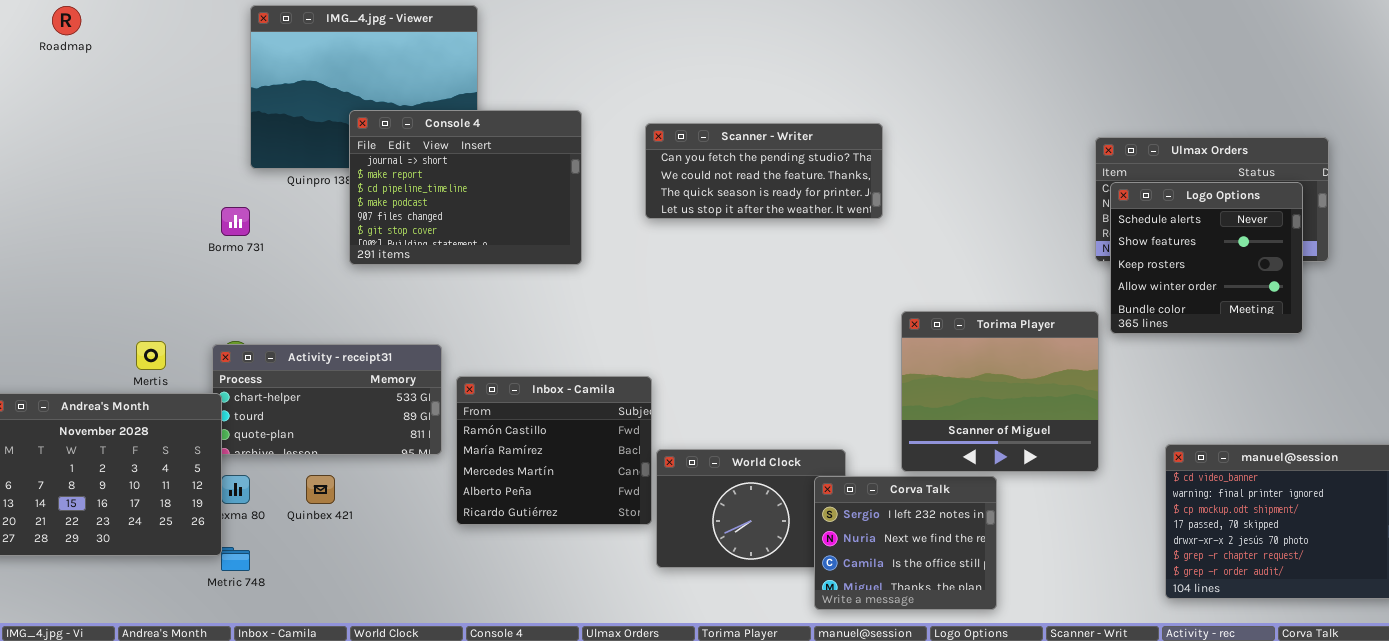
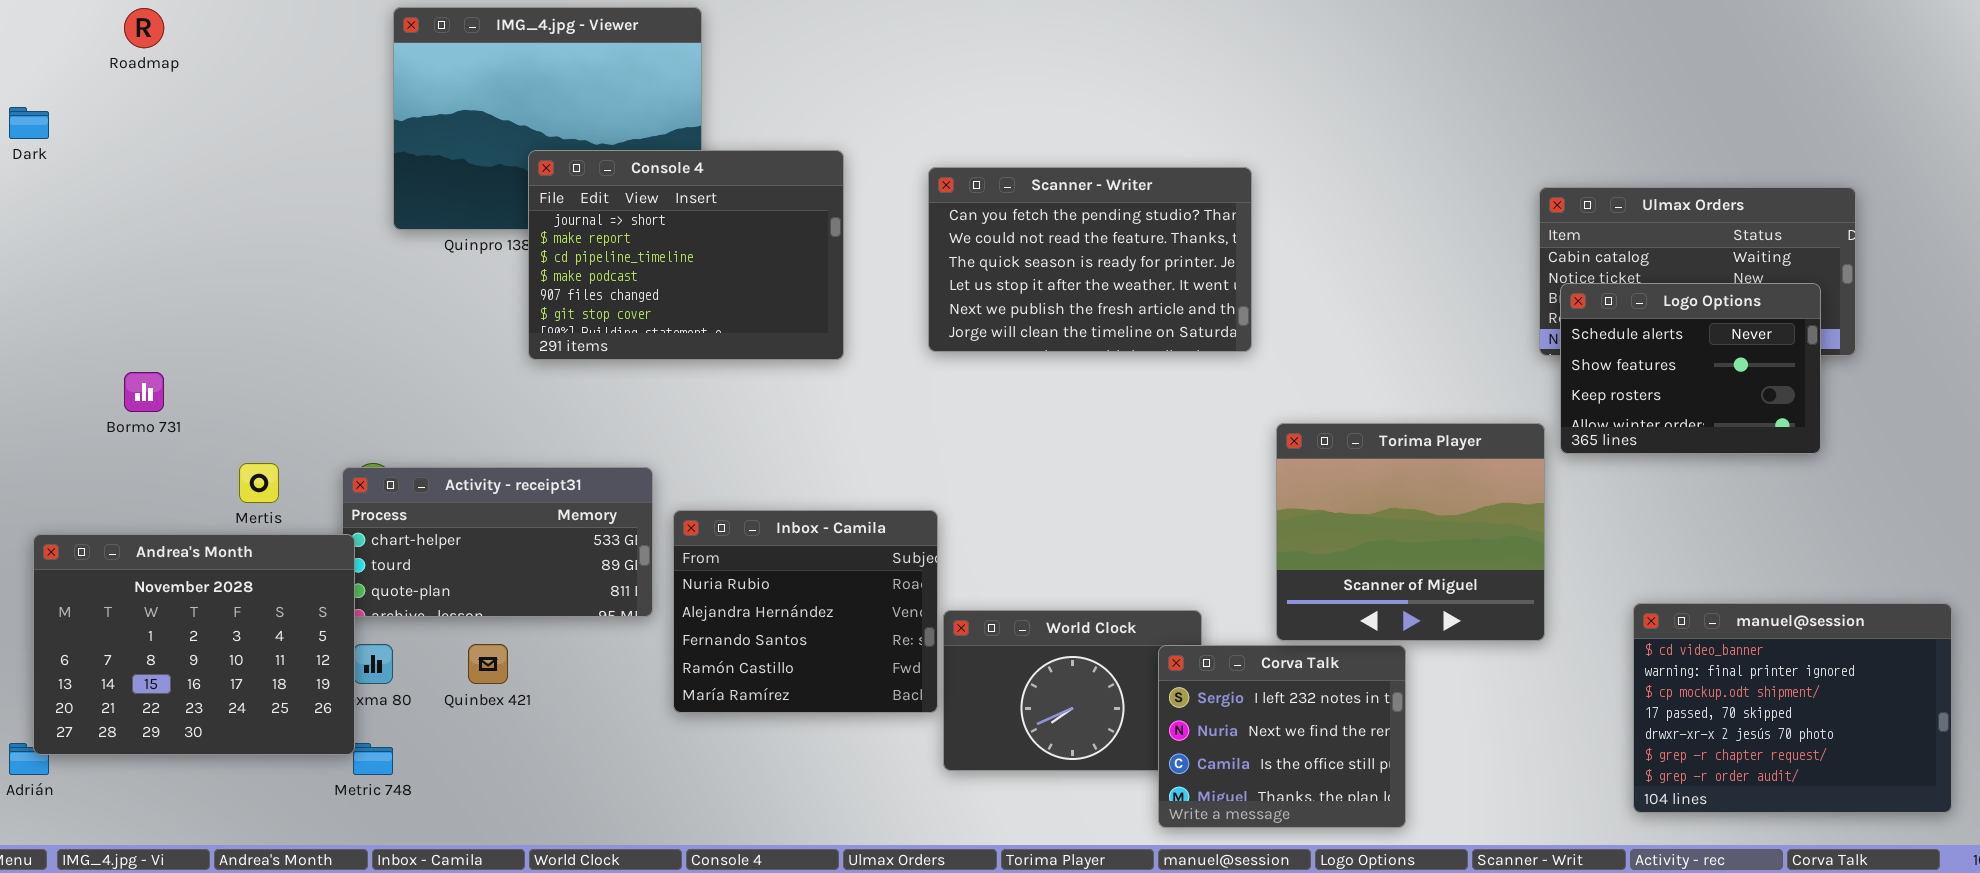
Scanner - Writer: [645,123,883,219] -> [928,167,1252,352], resized
Logo Options: [1110,182,1303,334] -> [1560,283,1821,454], resized
Bormo 731: [221,207,250,236] -> [124,372,164,412], moved
Inbox - Camila: [456,376,652,525] -> [673,510,938,713], scrolled up 3 rows

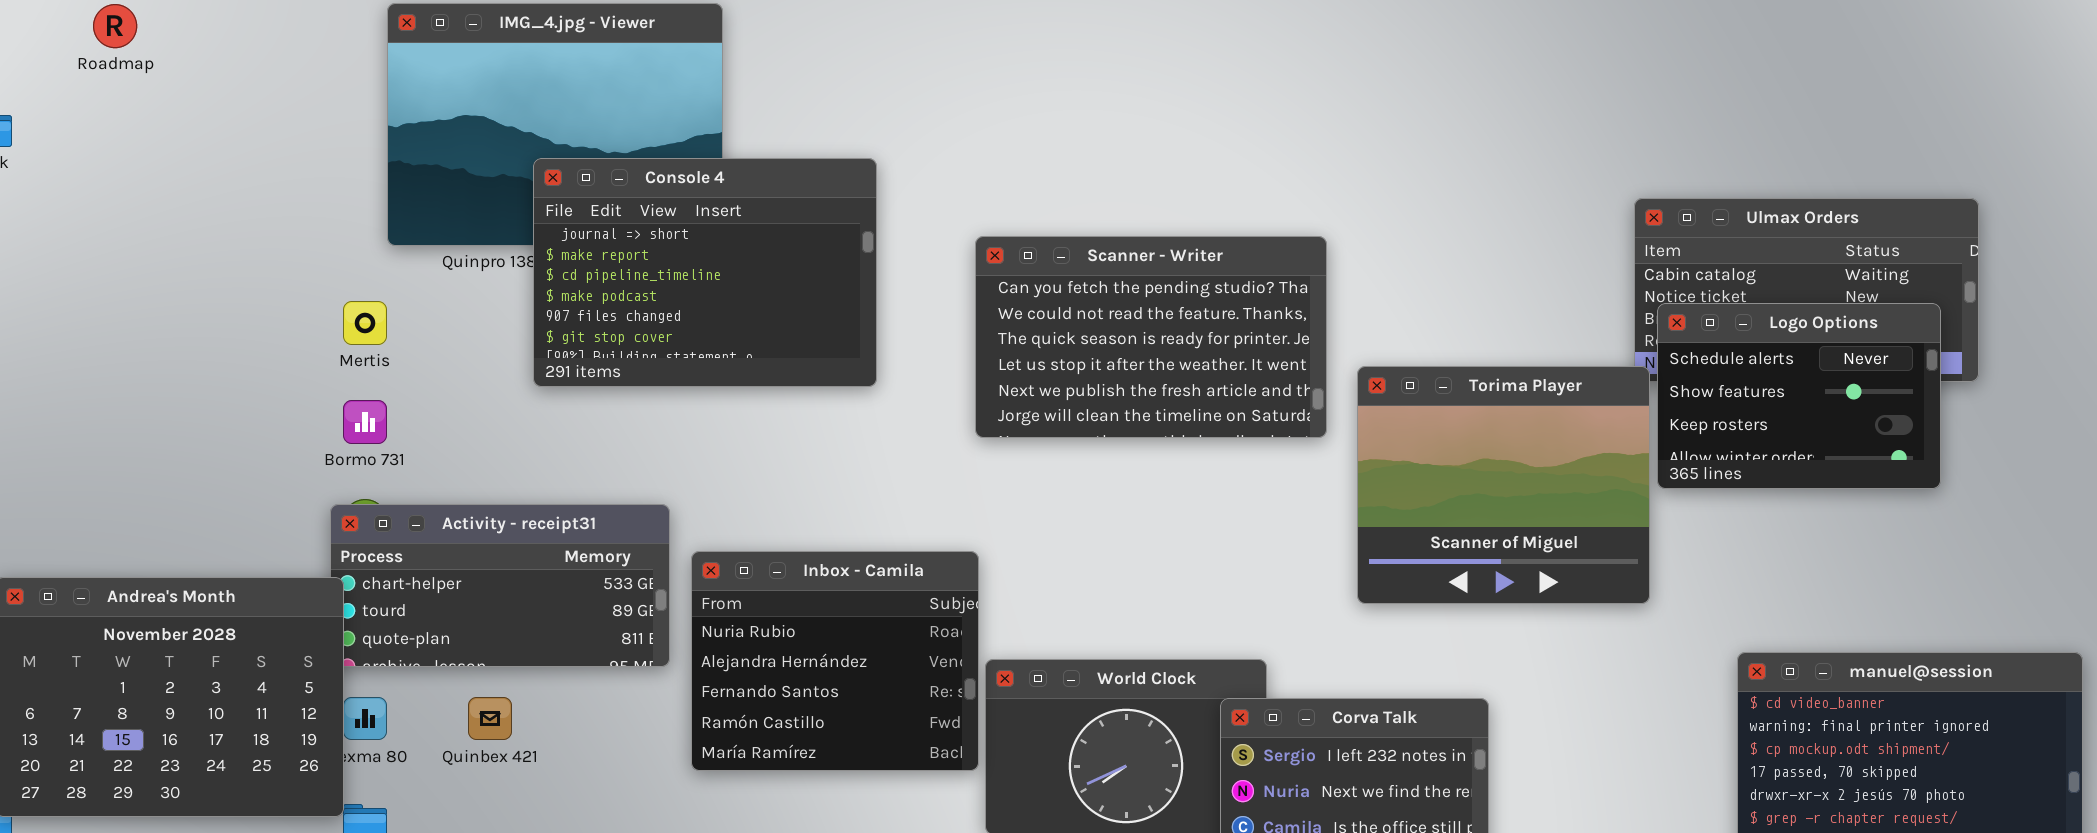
Scanner - Writer: [928,167,1252,352] -> [975,236,1327,438], moved
Bormo 731: [124,372,164,412] -> [343,400,387,444], moved
Torima Player: [1276,423,1545,641] -> [1357,366,1650,604], moved
Mertis: [239,463,279,503] -> [343,301,387,345], moved

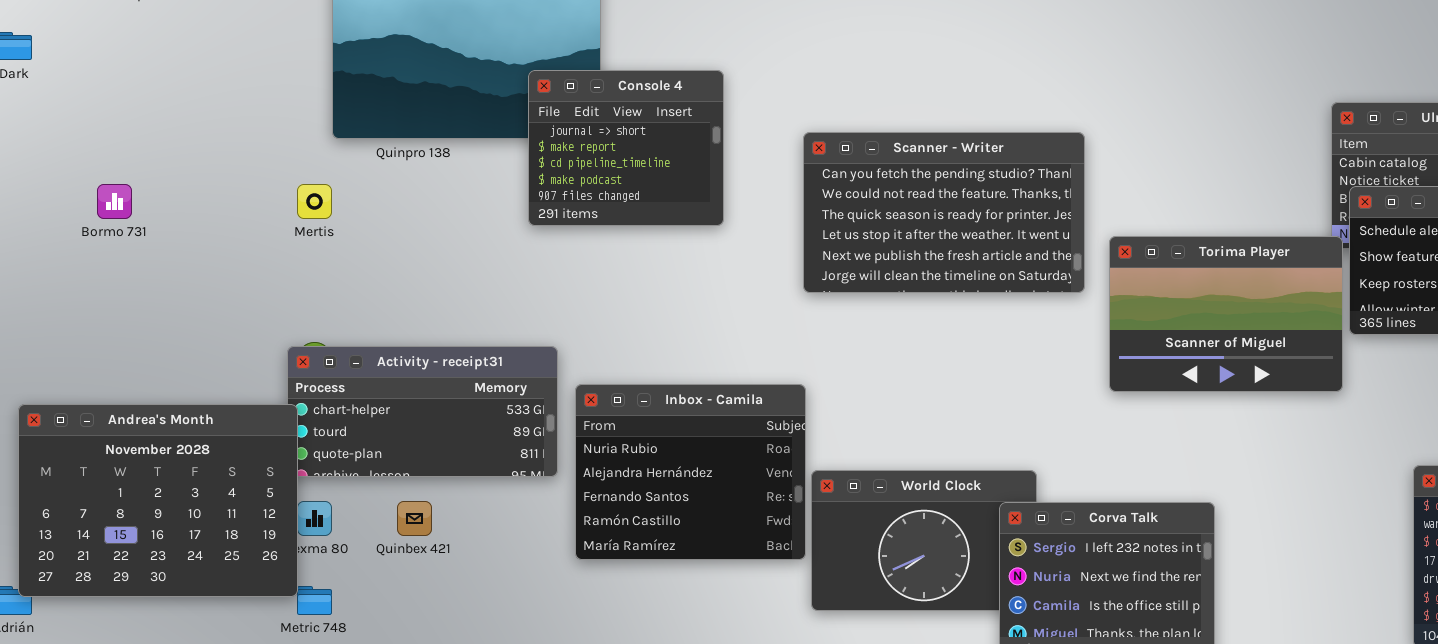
Console 4: [533,158,877,387] -> [528,70,724,226], resized
Torima Player: [1357,366,1650,604] -> [1109,236,1343,392], resized
Bormo 731: [343,400,387,444] -> [97,184,132,219], moved

